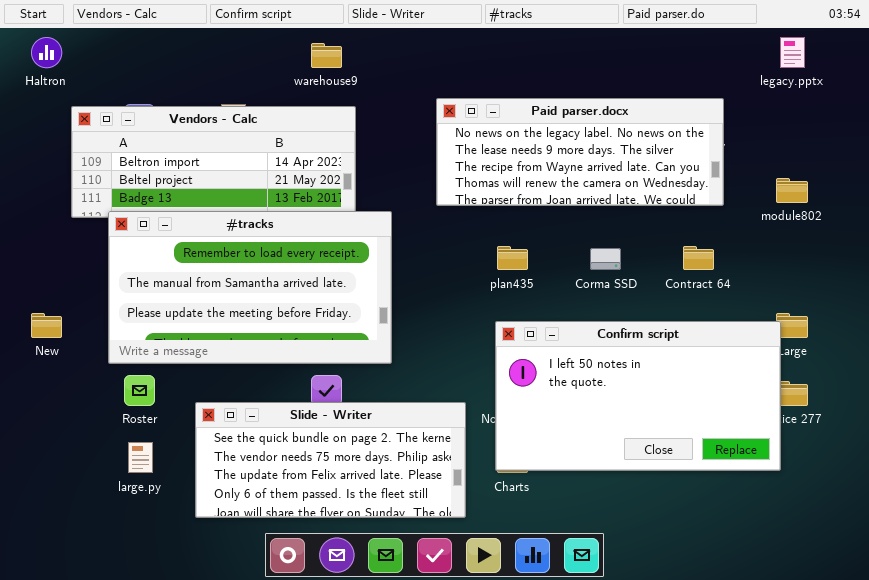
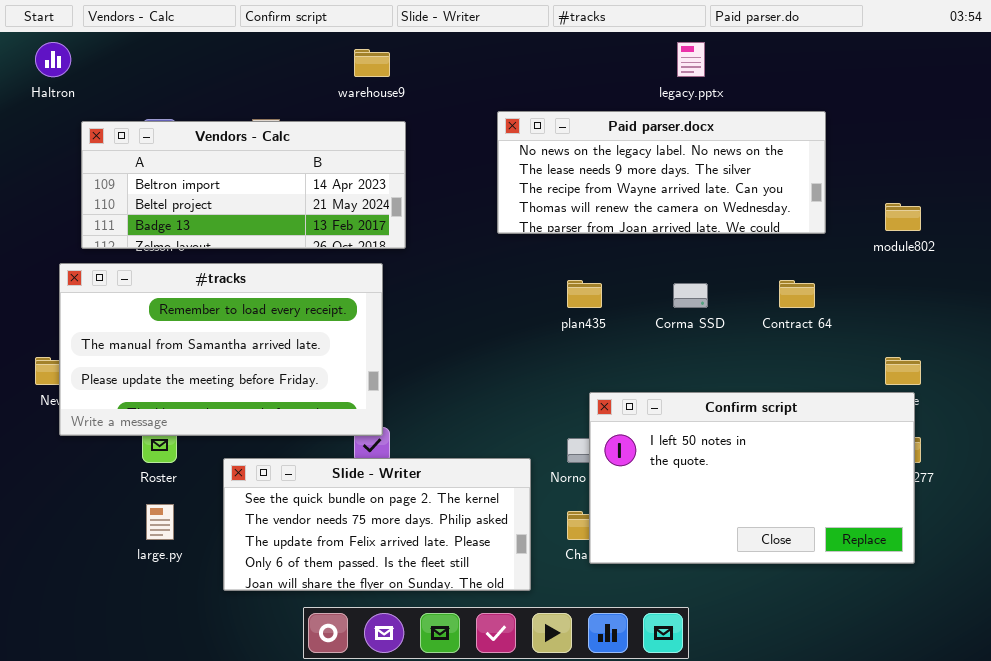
legacy.pptx: [780,37,805,68] -> [677,42,705,77], moved
#tracks: [108,211,392,364] -> [59,263,383,436], moved
Confirm script: [495,321,781,471] -> [589,392,915,564], moved

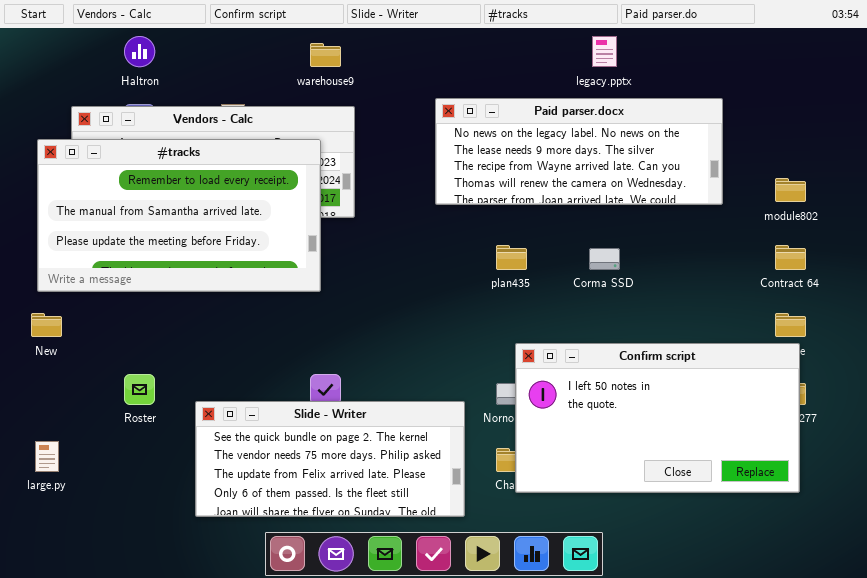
Haltron: [35,42,71,77] -> [124,36,155,67], moved
#tracks: [59,263,383,436] -> [37,139,321,292], moved
Contract 64: [779,280,815,308] -> [775,245,806,270], moved
large.py: [146,504,174,540] -> [35,441,59,472], moved

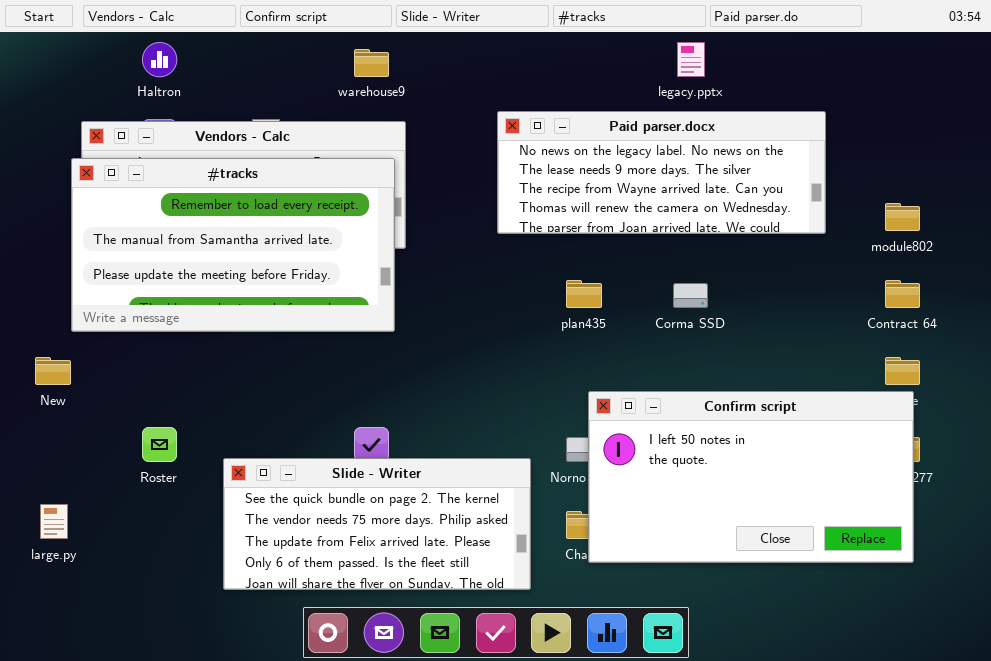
#tracks: [37,139,321,292] -> [71,158,395,332], moved

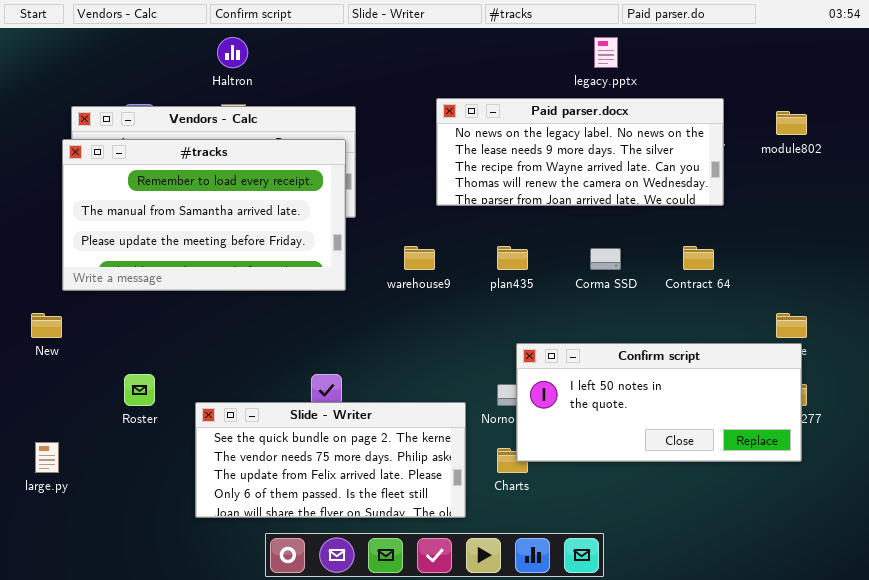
Haltron: [142,42,177,77] -> [217,37,248,68], moved
warehouse9: [354,49,389,77] -> [404,246,435,270], moved
module802: [885,203,920,231] -> [776,111,807,135], moved
Contract 64: [885,280,920,308] -> [683,246,714,270], moved
Confirm script: [588,391,914,563] -> [516,343,802,462], resized

